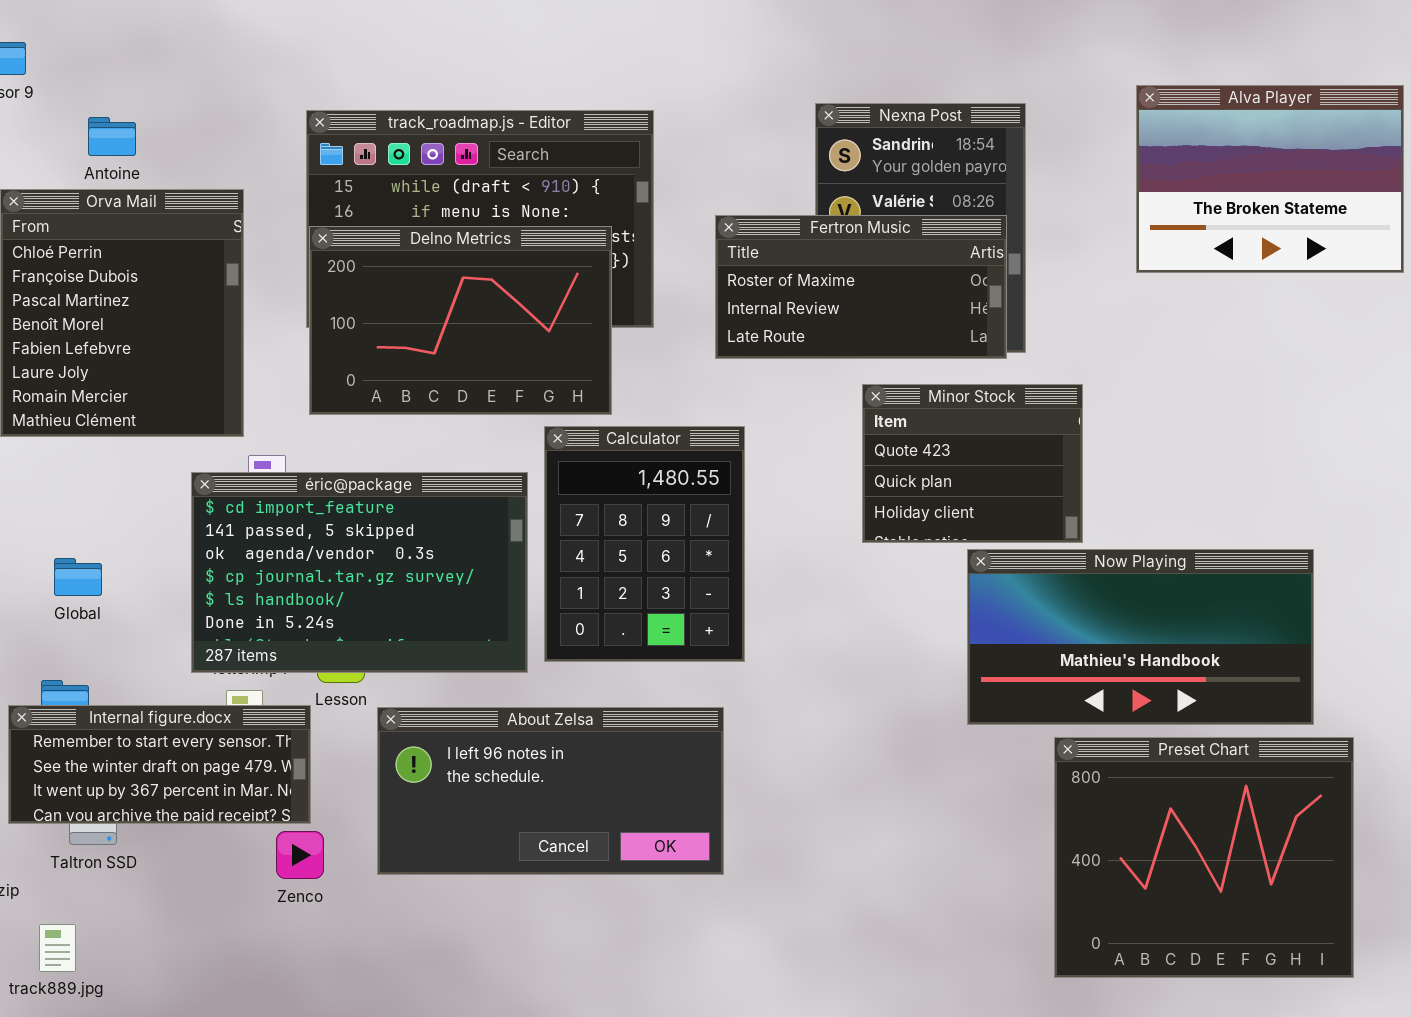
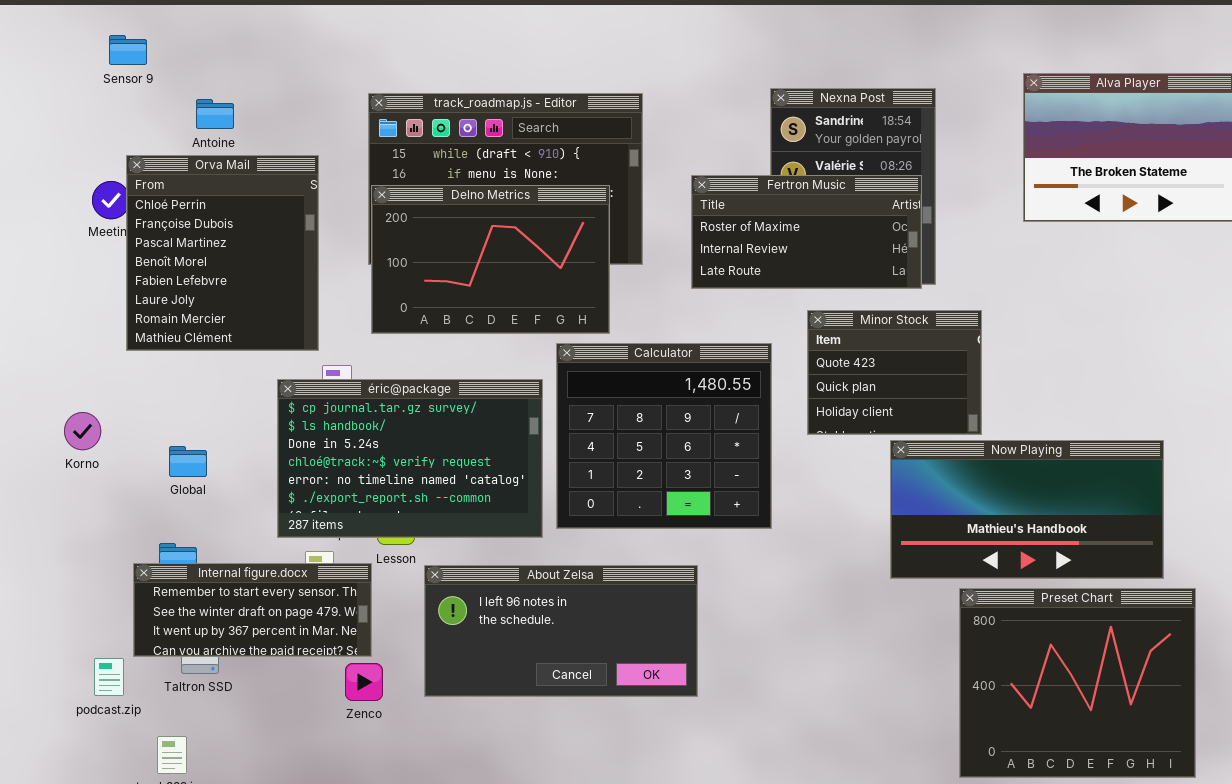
Calculator: [544,426,745,662] -> [556,343,772,529], resized
éric@package: [191,472,528,673] -> [277,379,543,538], scrolled down 3 rows

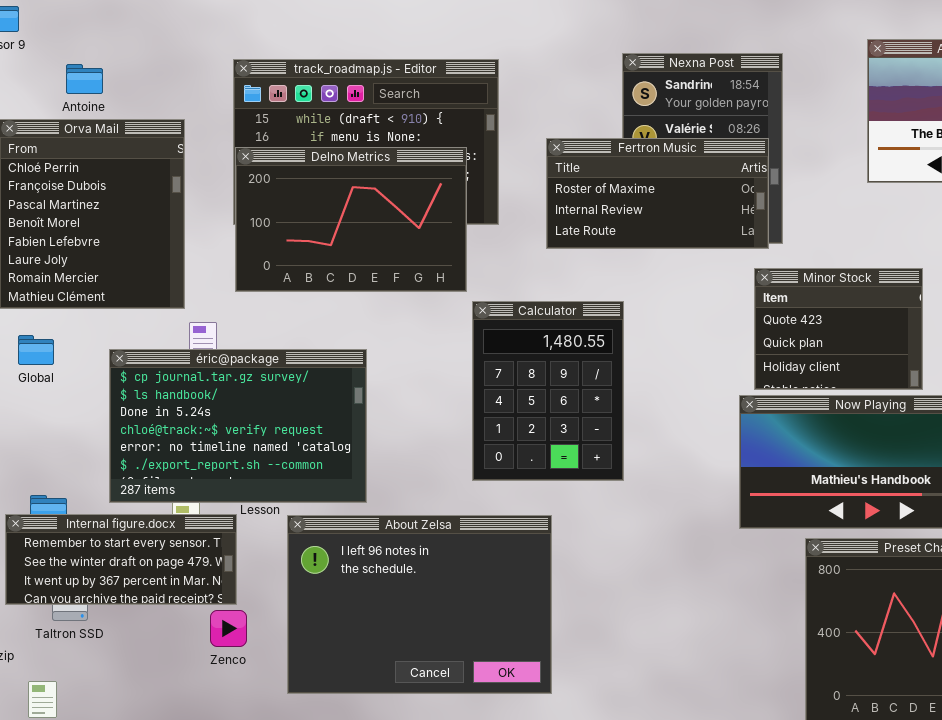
Minor Stock: [807,310,982,435] -> [754,268,923,390], moved
Calculator: [556,343,772,529] -> [472,301,624,481], resized
éric@package: [277,379,543,538] -> [109,349,367,503], moved
Global: [169,446,207,477] -> [18,335,54,365], moved
About Zelsa: [424,565,698,697] -> [287,515,552,694], resized

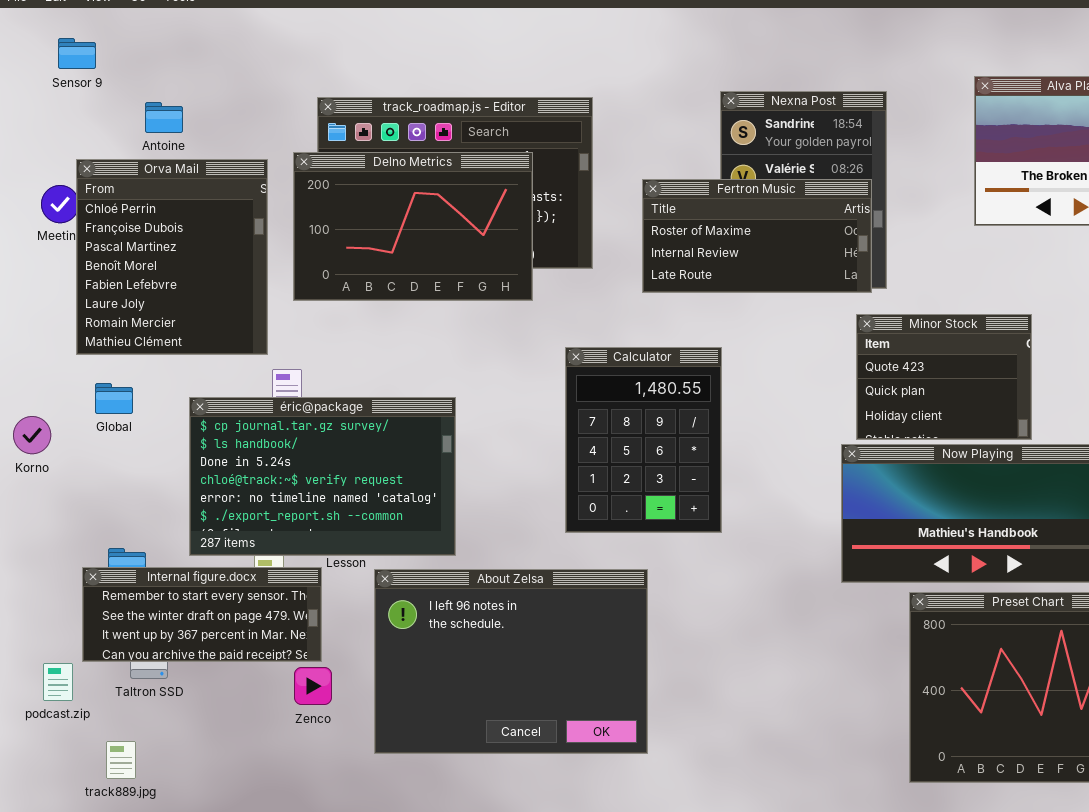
Delno Metrics: [235,147,467,292] -> [293,152,533,301], moved

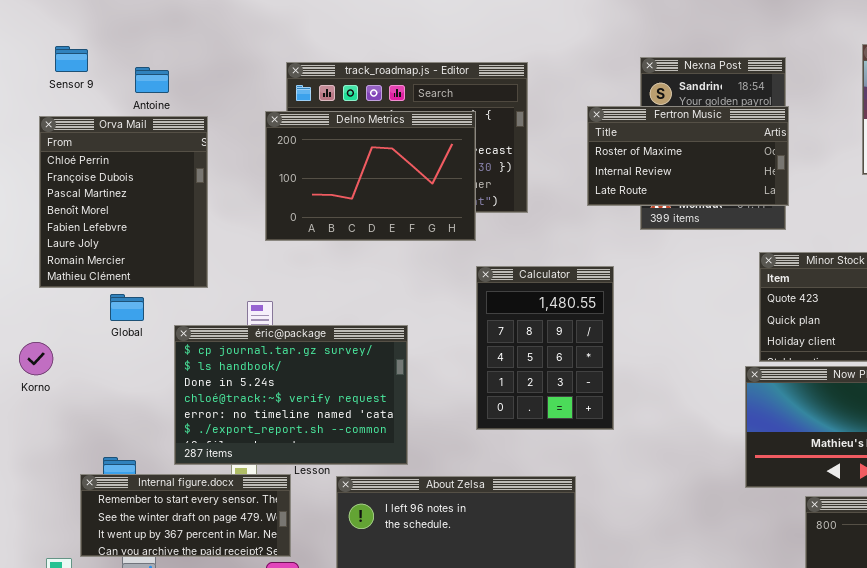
Sensor 9: [58,38,96,69] -> [55,46,88,72], moved
Orva Mail: [76,159,268,355] -> [39,116,208,288], moved
Fertron Music: [642,179,872,293] -> [587,106,789,206], moved
Calculator: [565,347,722,533] -> [476,266,614,430], moved
Global: [95,383,133,414] -> [110,294,144,321], moved

